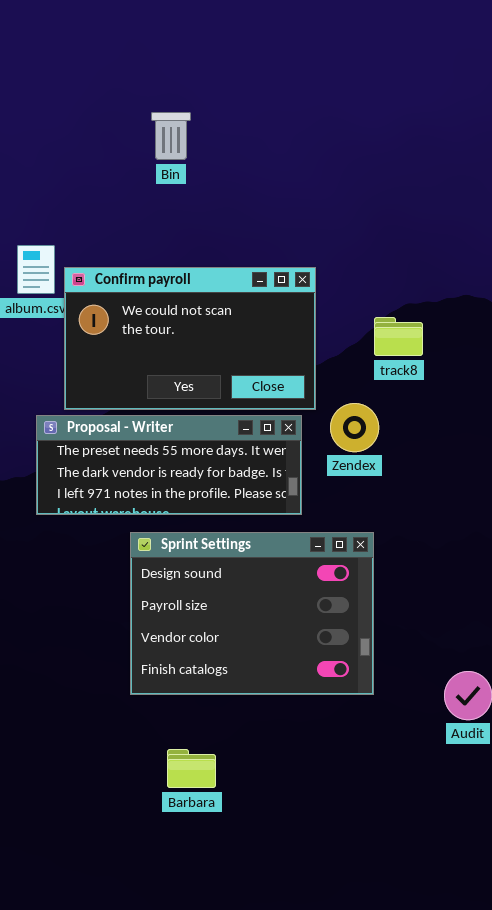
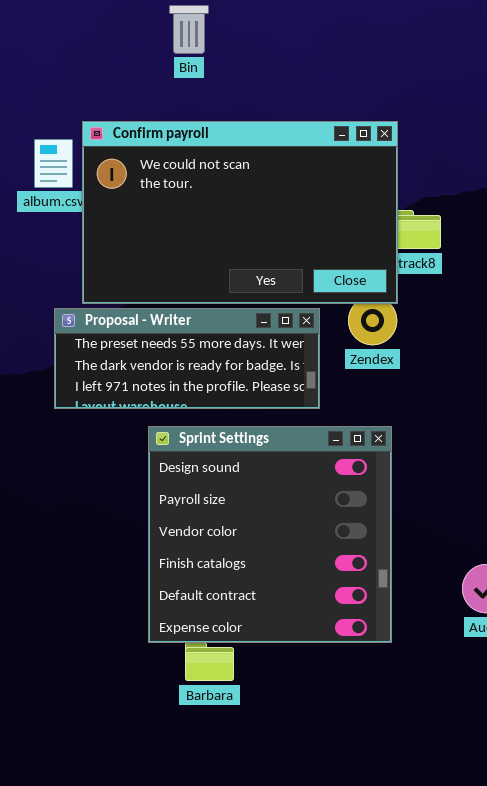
Confirm payroll: [64,267,316,410] -> [82,121,398,304], resized
Sprint Settings: [130,532,374,695] -> [148,426,392,643], resized

